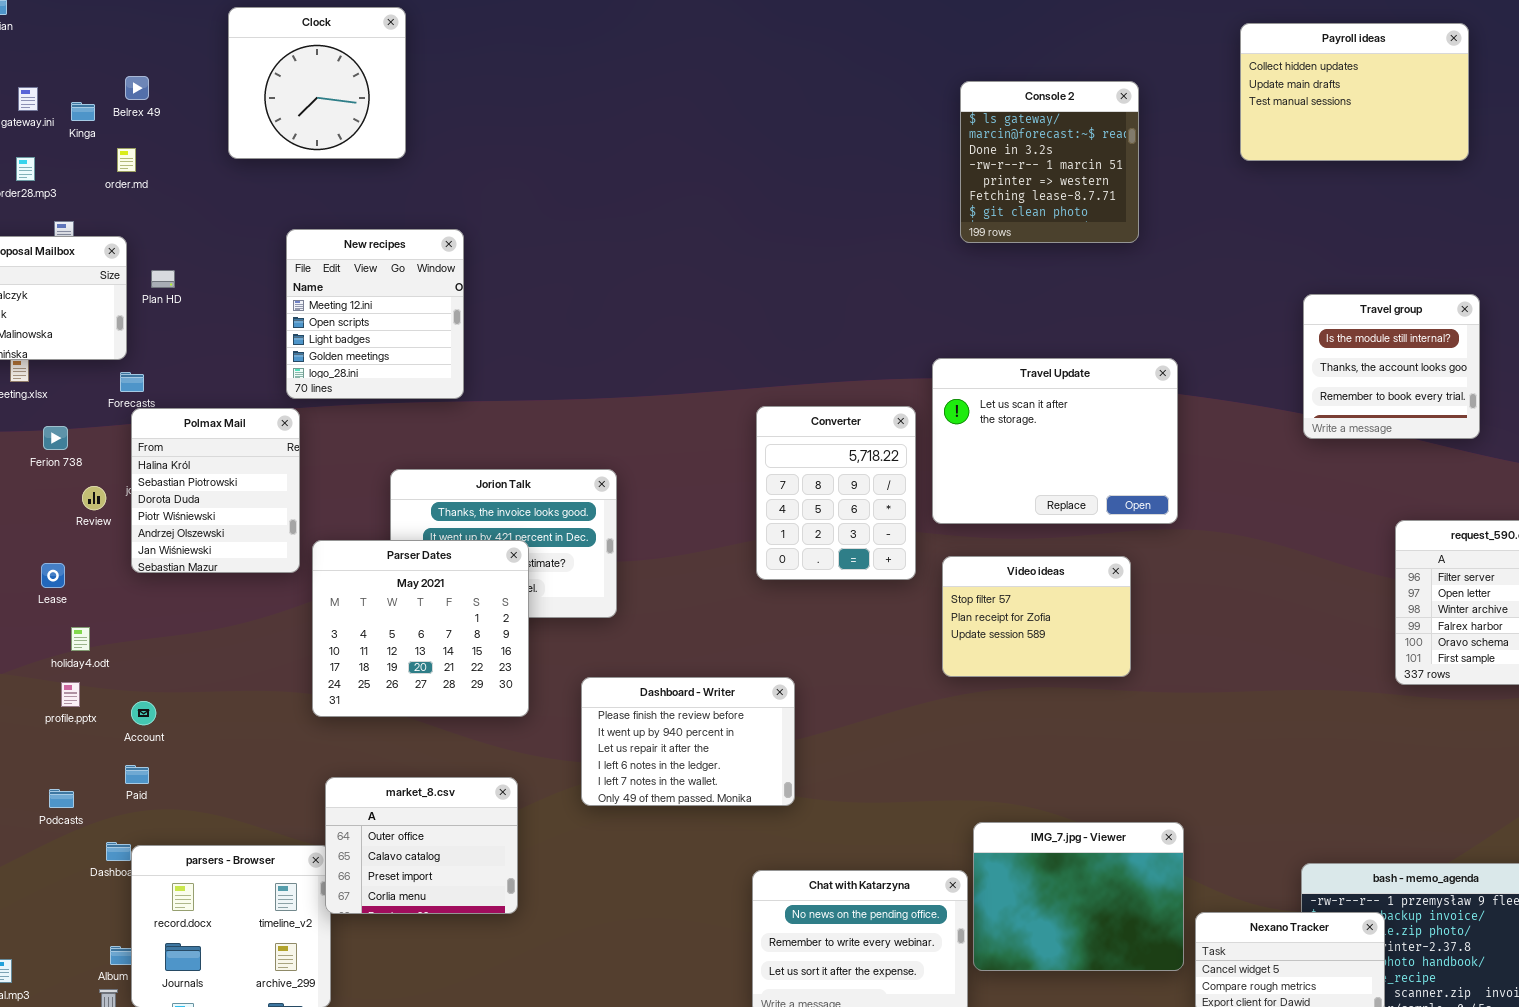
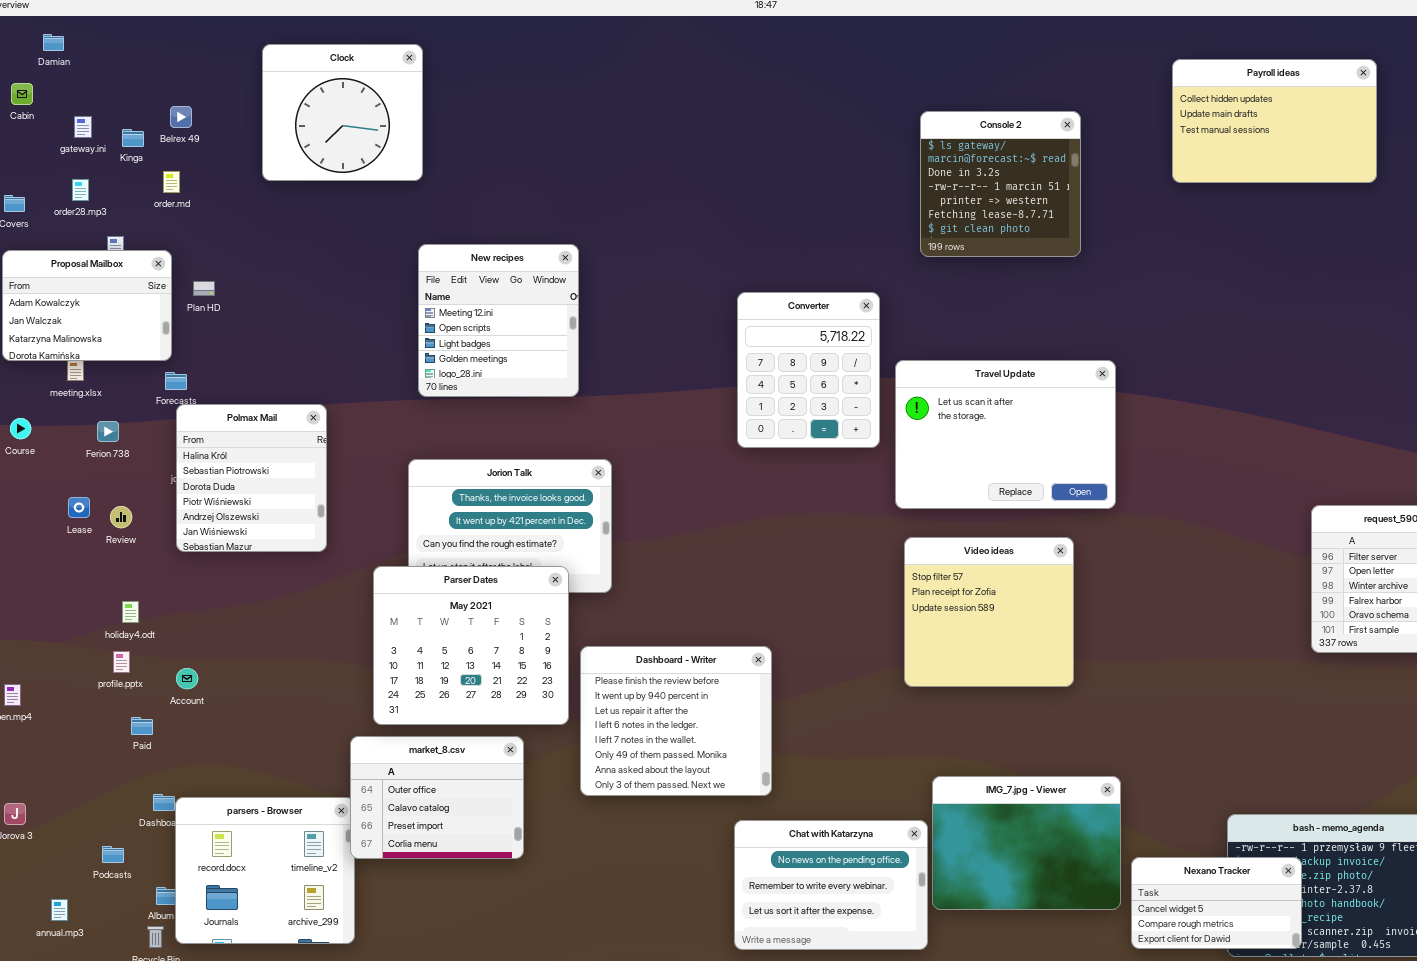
New recipes: [286,229,464,399] -> [418,244,579,397], moved
Travel group: [1303,294,1480,439] -> none, closed
Converter: [756,406,916,580] -> [737,292,880,448], moved
Review: [82,486,106,510] -> [110,506,132,528], moved
Parser Dates: [312,540,529,717] -> [373,566,569,725], moved
Video ideas: [942,556,1131,677] -> [904,537,1074,687], resized
Lease: [41,563,65,588] -> [68,497,90,518], moved
Dashboard - Writer: [581,677,795,806] -> [580,646,772,796], resized
Paid: [125,765,149,784] -> [131,717,153,735], moved
Podcasts: [49,789,74,808] -> [102,846,124,863], moved

